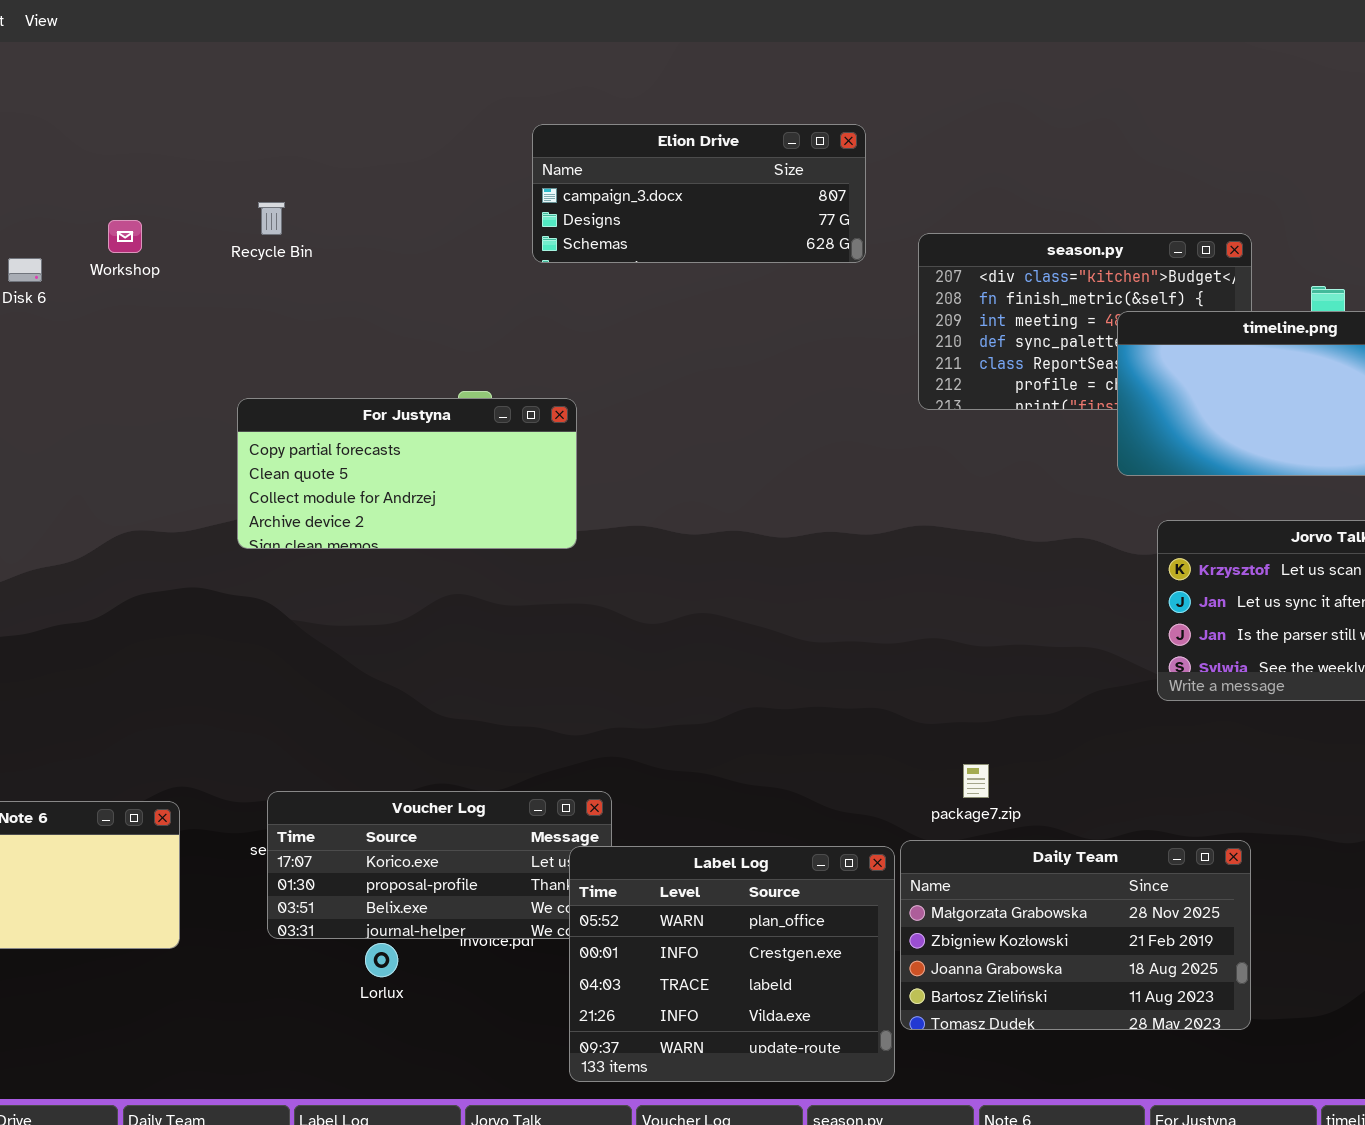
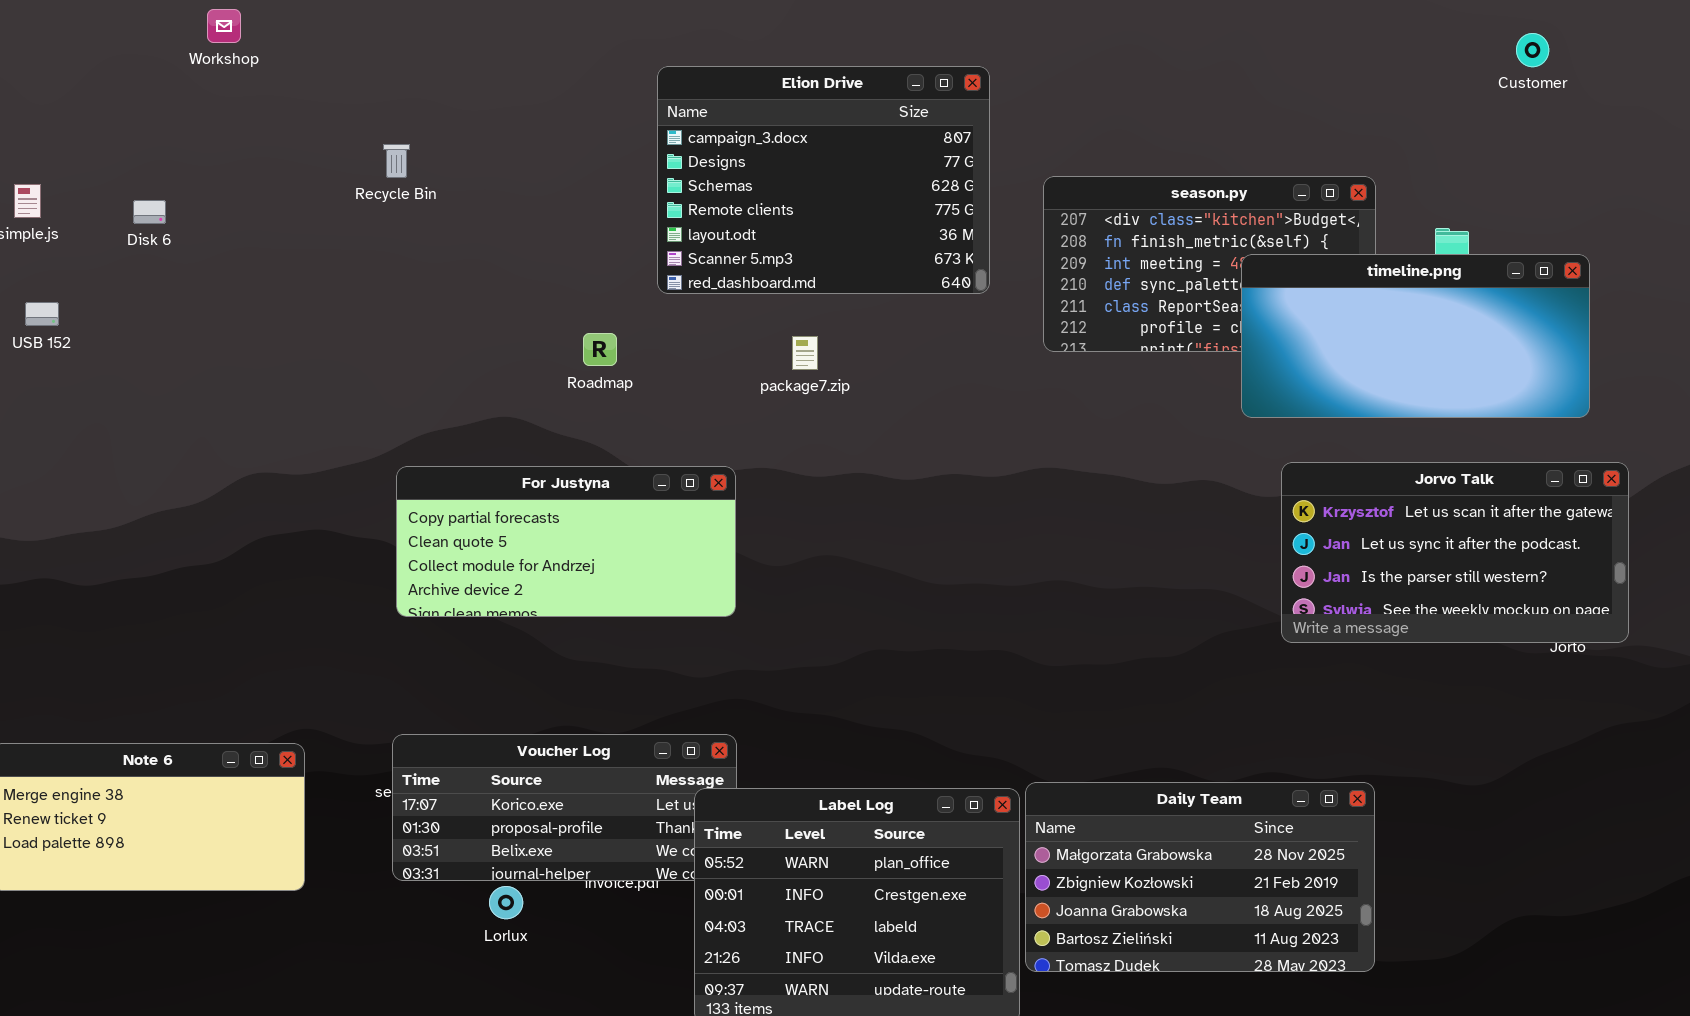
Elion Drive: [532,124,866,263] -> [657,66,990,294], resized
Workshop: [108,220,142,253] -> [207,9,241,43], moved
For Justyna: [237,398,577,549] -> [396,466,736,617], moved
package7.zip: [963,764,989,798] -> [792,336,818,370], moved

